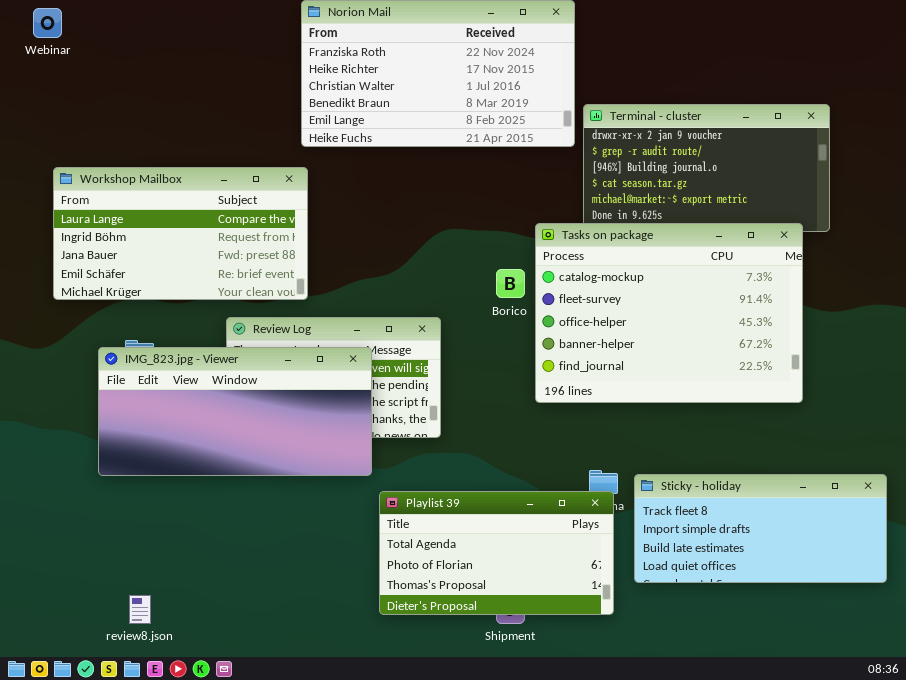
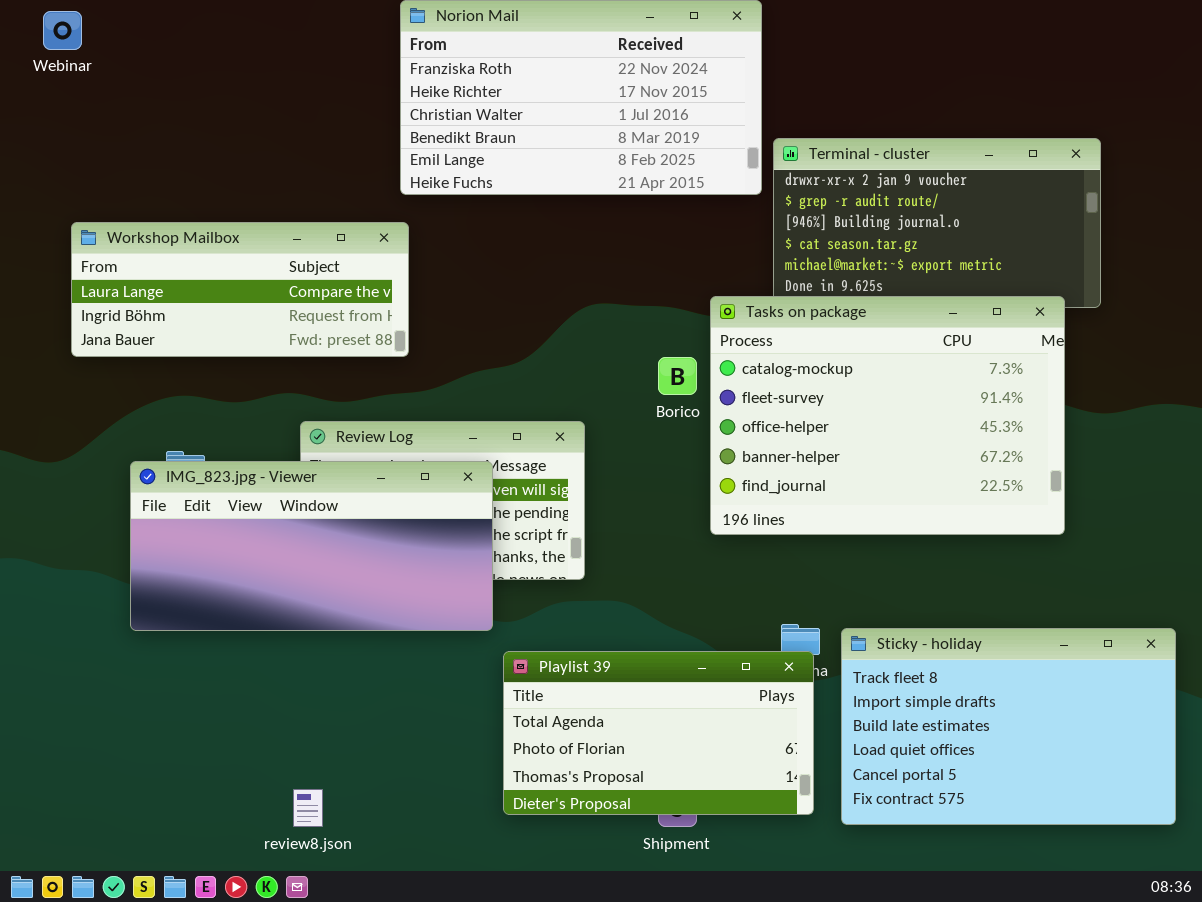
Workshop Mailbox: [53,167,308,300] -> [71,222,409,357], resized
Sticky - holiday: [634,474,887,583] -> [841,628,1176,825], resized
review8.json: [129,595,151,624] -> [293,789,323,827], moved

